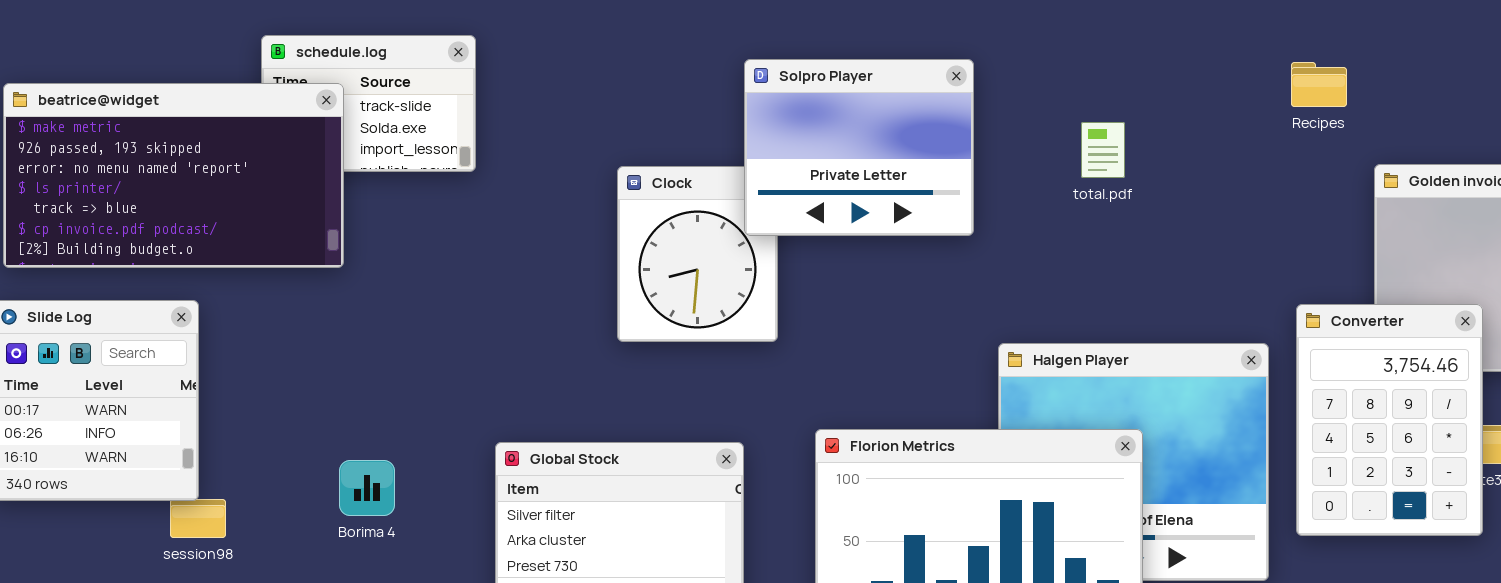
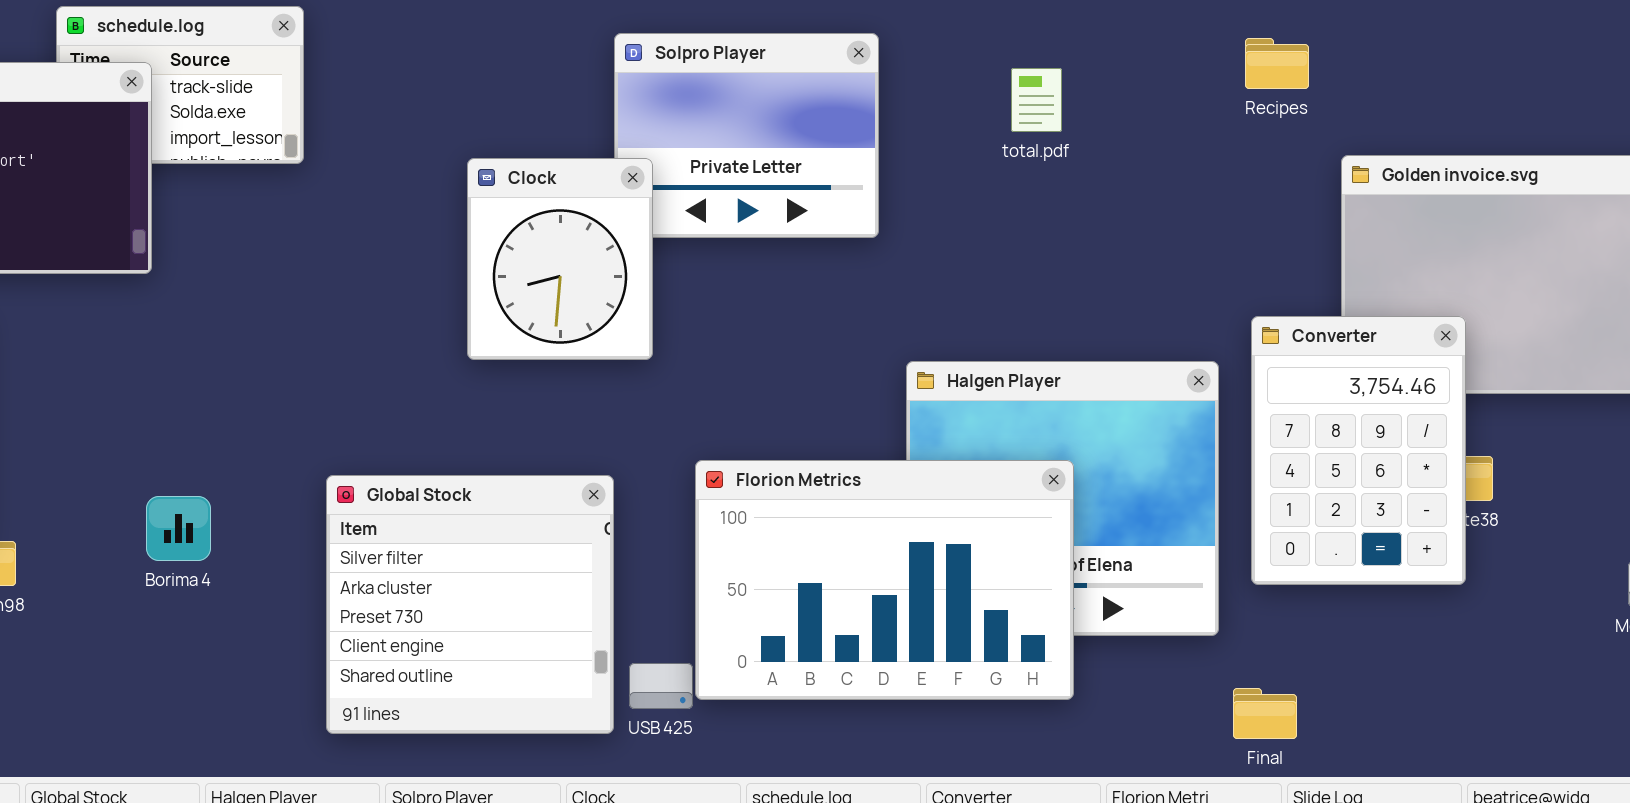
total.pdf: [1081,122,1125,178] -> [1011,68,1062,132], moved
Clock: [617,166,778,342] -> [467,158,653,360], raised

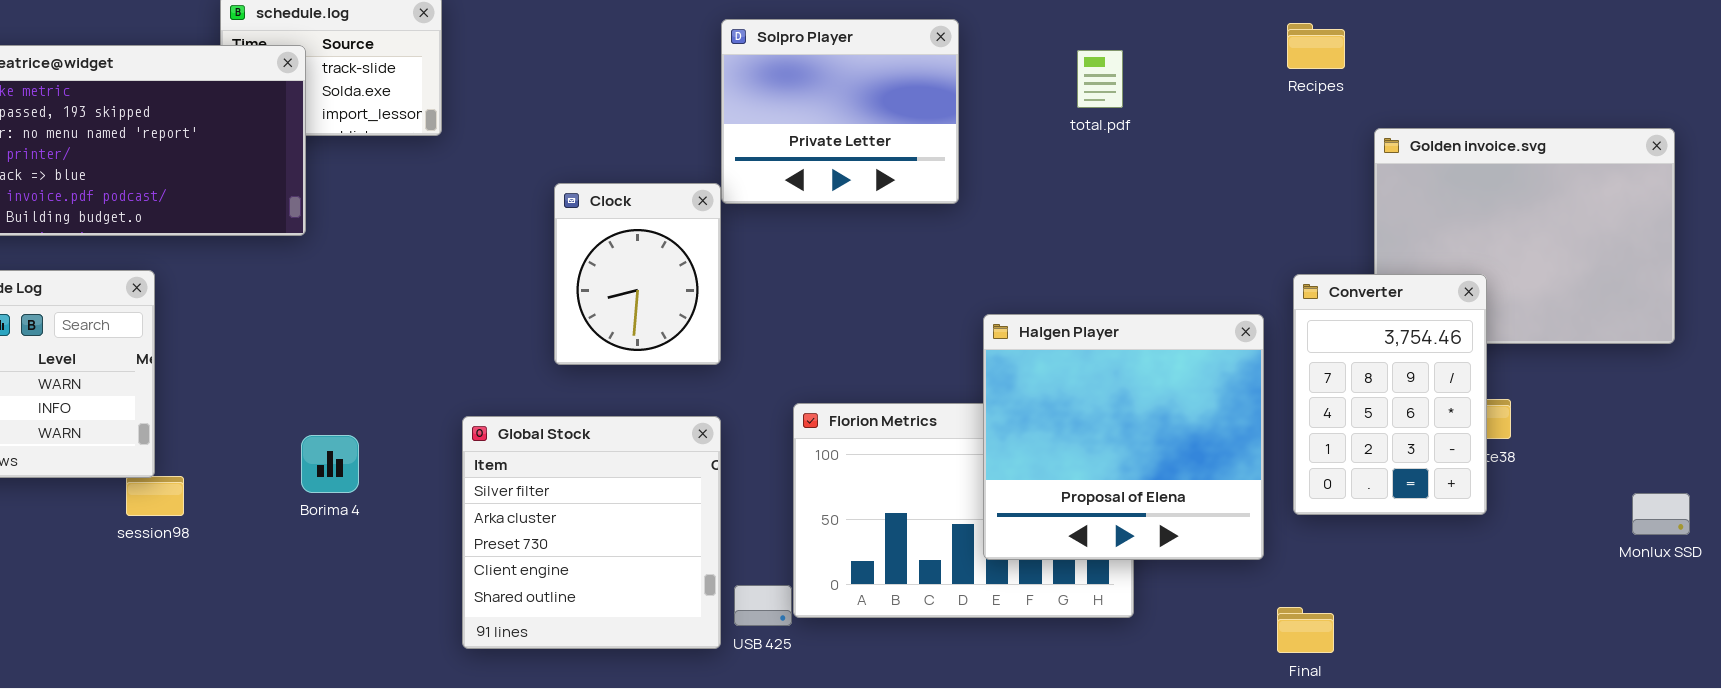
Clock: [467,158,653,360] -> [554,183,721,365], moved
Halgen Player: [906,361,1219,636] -> [983,314,1264,560], raised

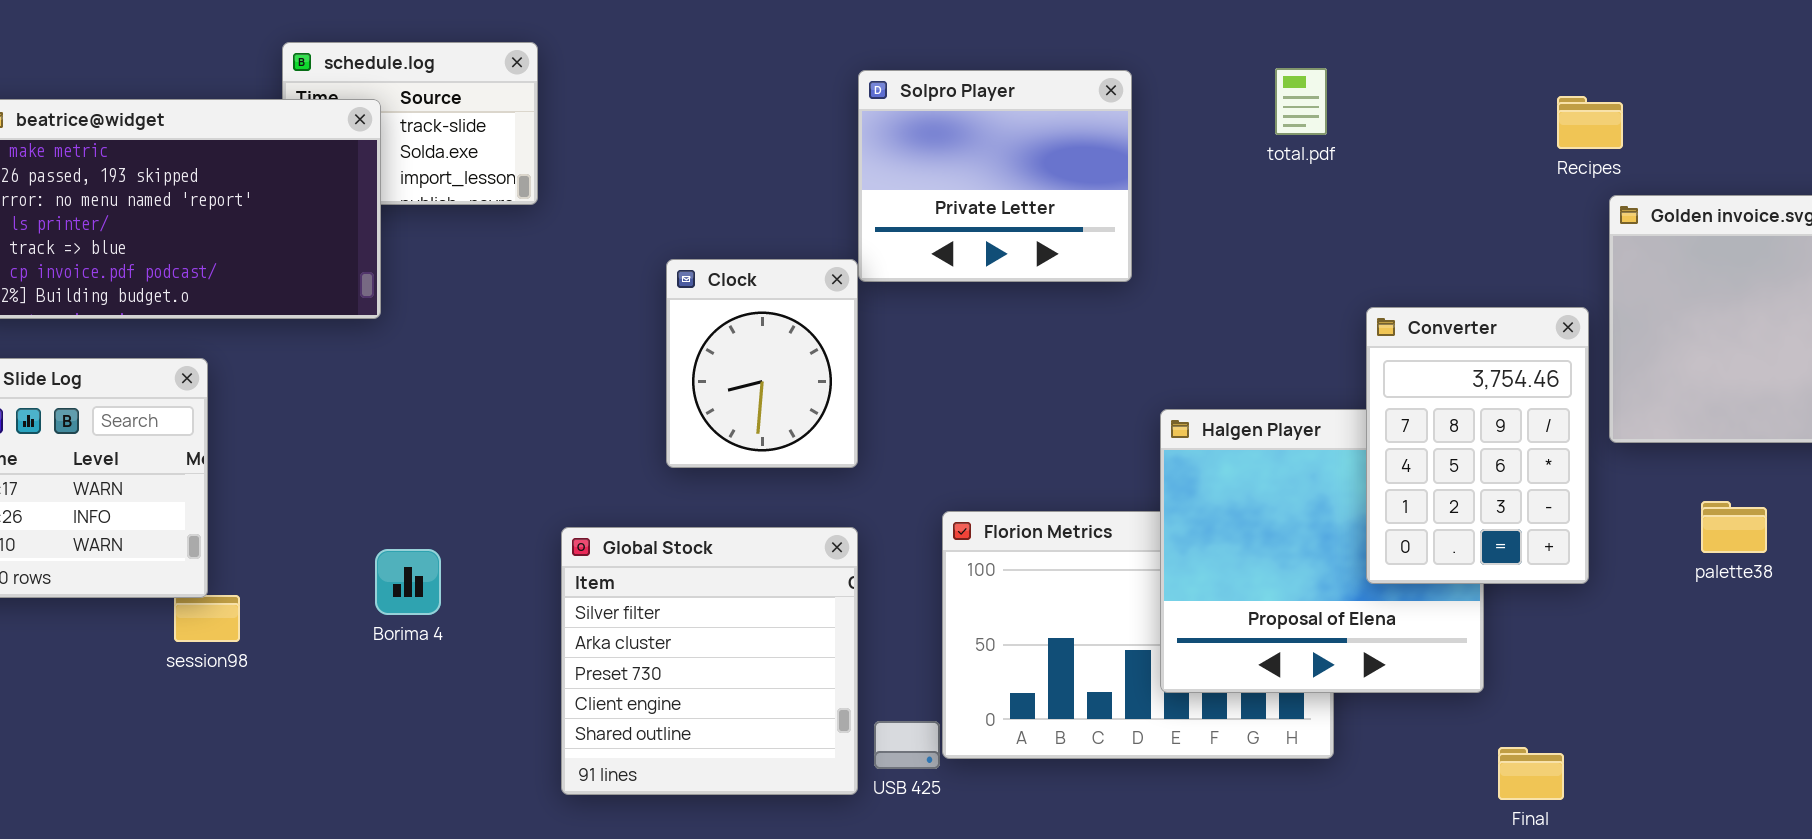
Recipes: [1287,23,1345,69] -> [1557,96,1623,149], moved
total.pdf: [1077,50,1123,108] -> [1275,68,1327,135], moved
Converter: [1293,274,1487,515] -> [1366,307,1589,584], moved

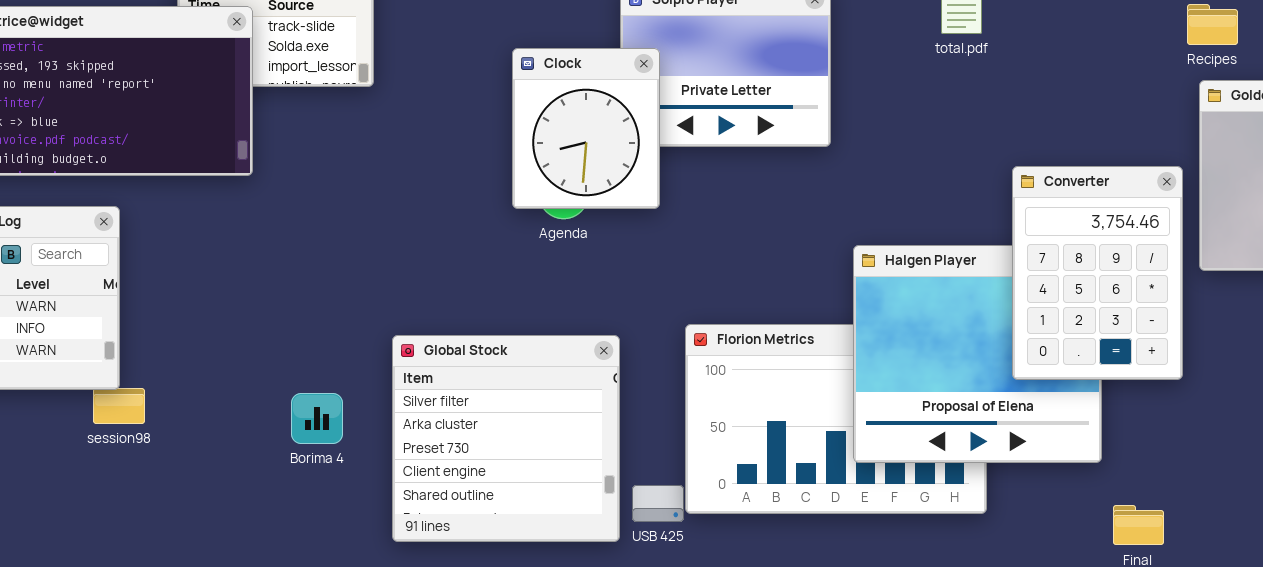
Recipes: [1557,96,1623,149] -> [1187,4,1238,45], moved
Clock: [666,259,858,468] -> [512,48,660,209], moved
Borima 4: [375,549,441,615] -> [291,393,343,444], moved

